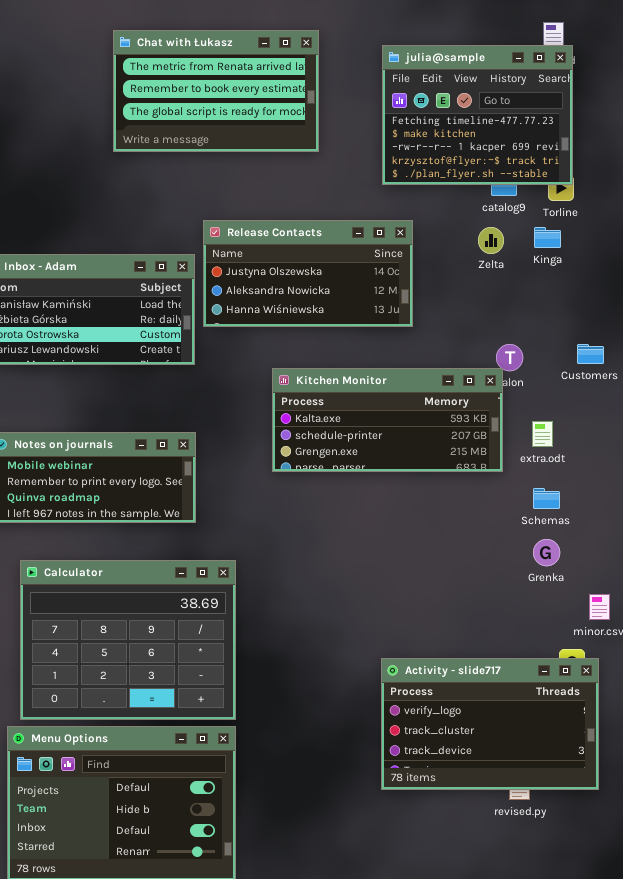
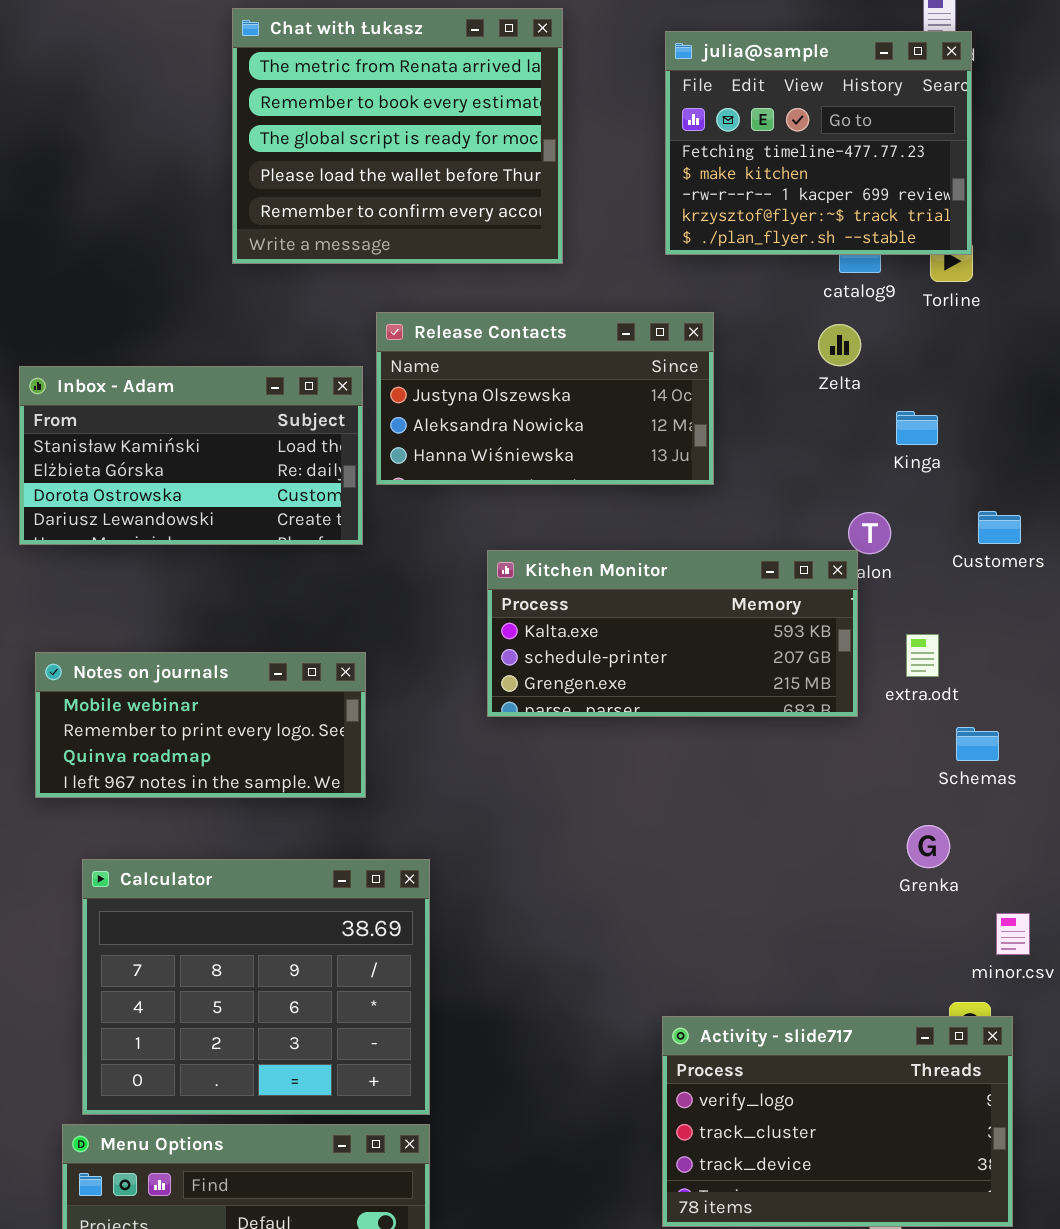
Chat with Łukasz: [113,30,319,152] -> [232,8,563,264], resized
Kinga: [534,227,561,248] -> [896,411,938,445], moved
Schemas: [533,488,560,509] -> [956,727,999,761], moved

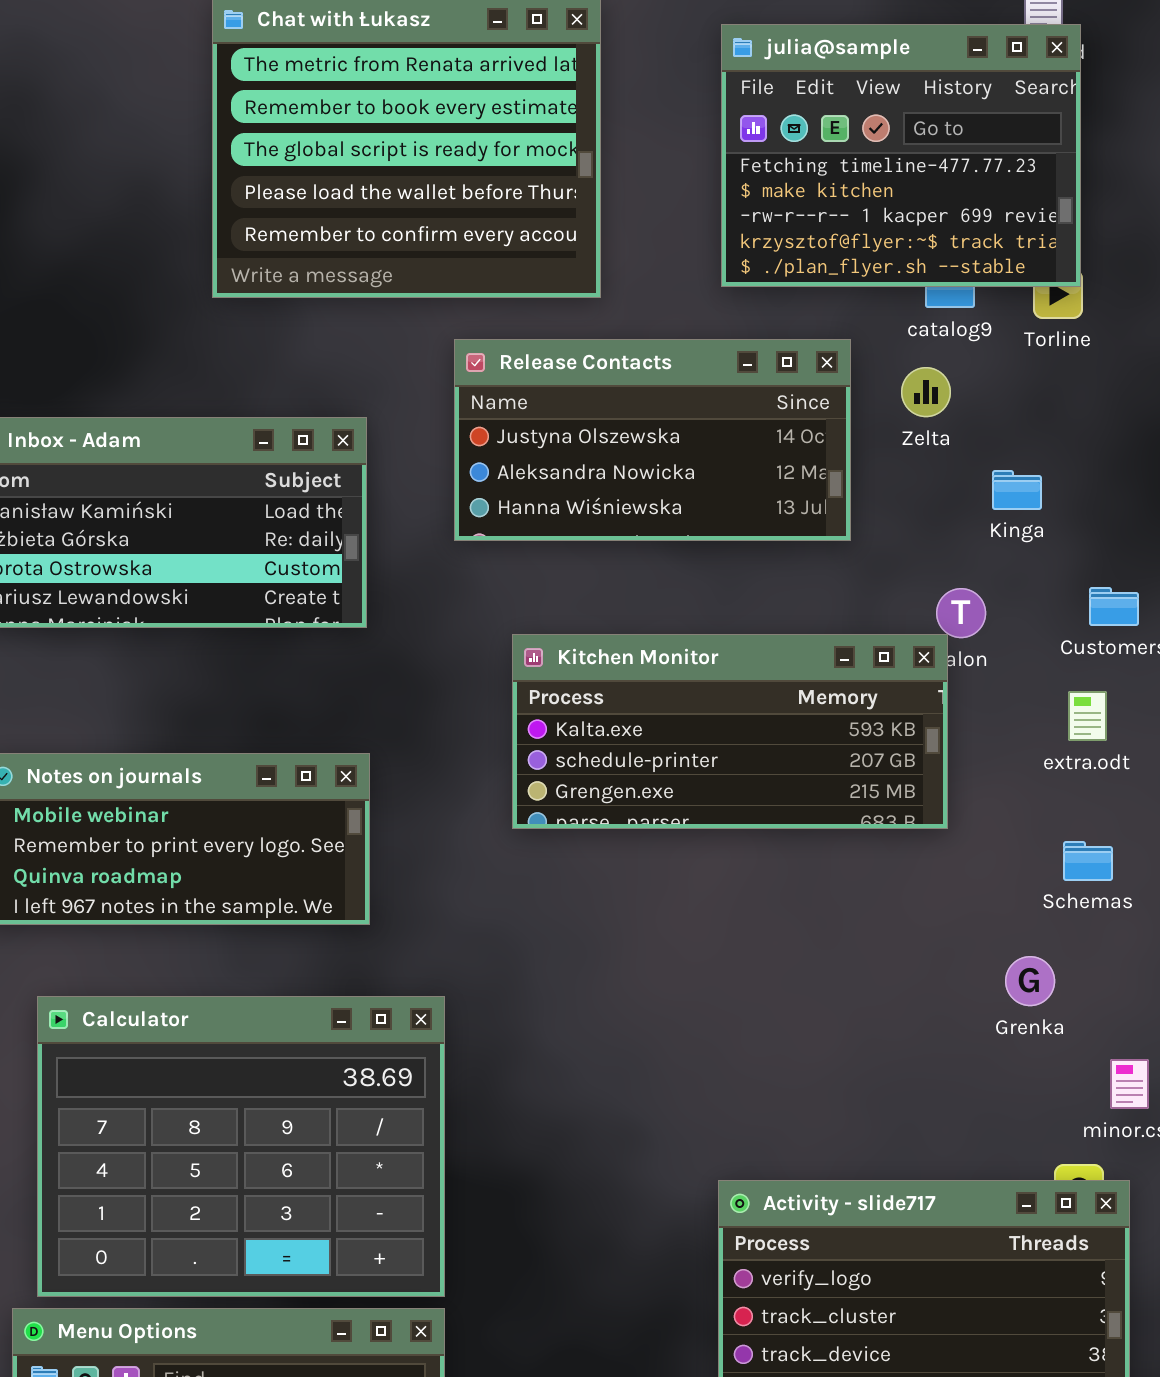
Release Contacts: [376,312,714,485] -> [454,339,851,541], moved
extra.odt: [906,634,939,677] -> [1068,691,1107,741], moved

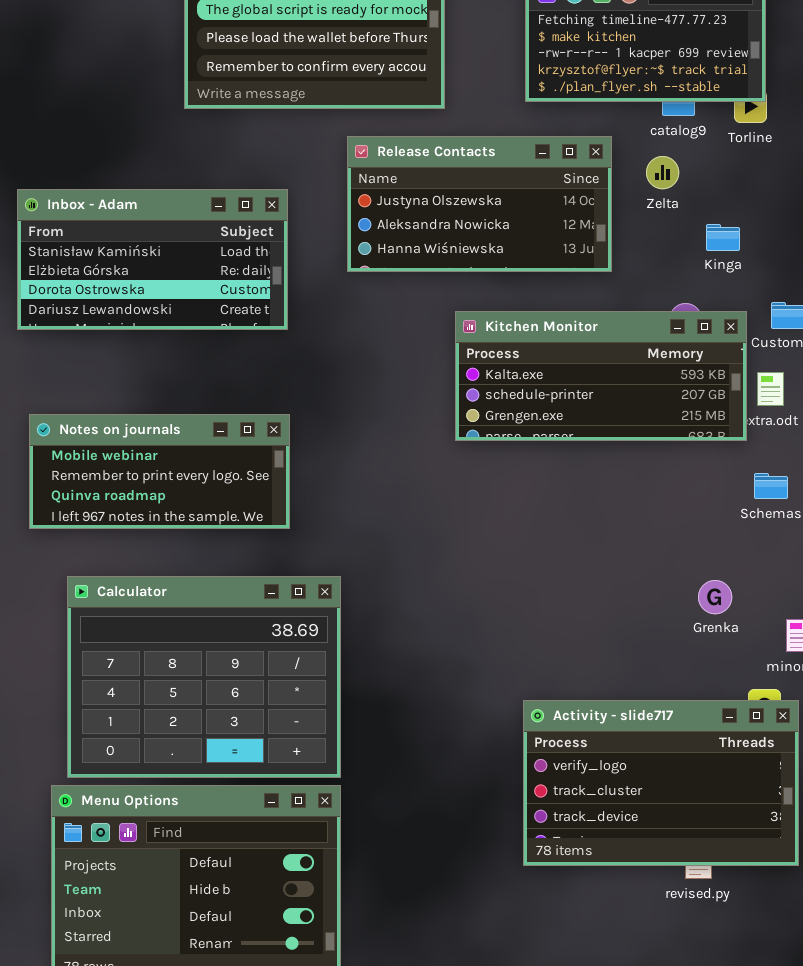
Kitchen Monitor: [512,634,948,829] -> [455,311,747,441], moved
Grenka: [1005,956,1055,1006] -> [698,580,732,614], moved

